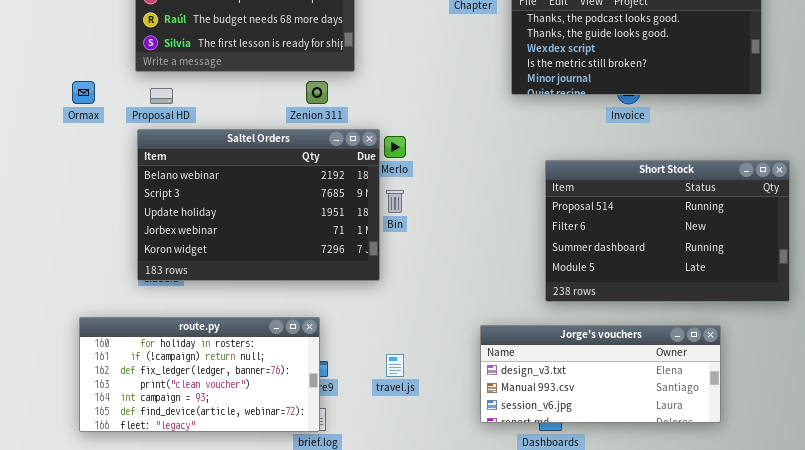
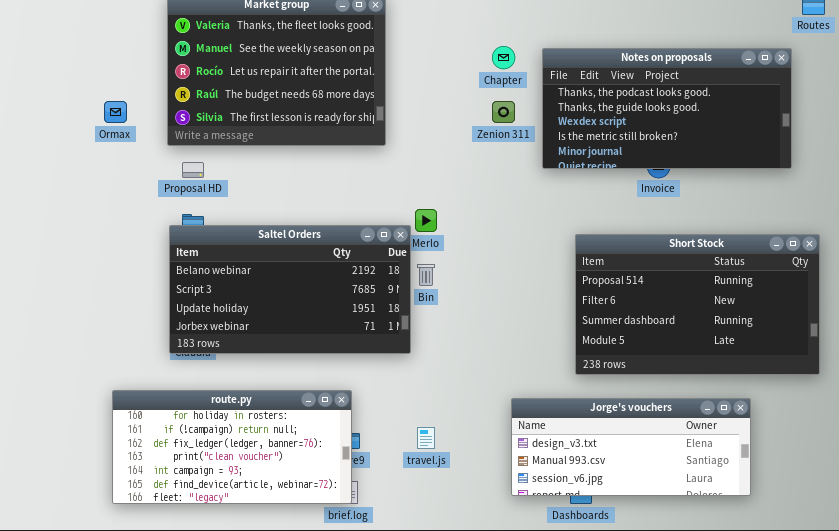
Ormax: [72,81,95,104] -> [104,101,127,123], moved
Zenion 311: [306,81,328,104] -> [492,101,515,123], moved
Saltel Orders: [137,129,380,281] -> [169,225,411,354], resized

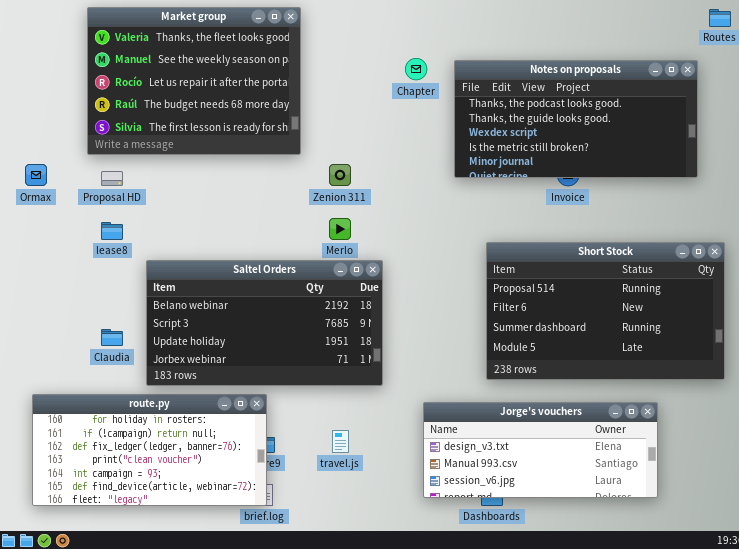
Ormax: [104,101,127,123] -> [25,164,47,186], moved
Zenion 311: [492,101,515,123] -> [329,164,351,186], moved
Saltel Orders: [169,225,411,354] -> [146,260,383,386], moved

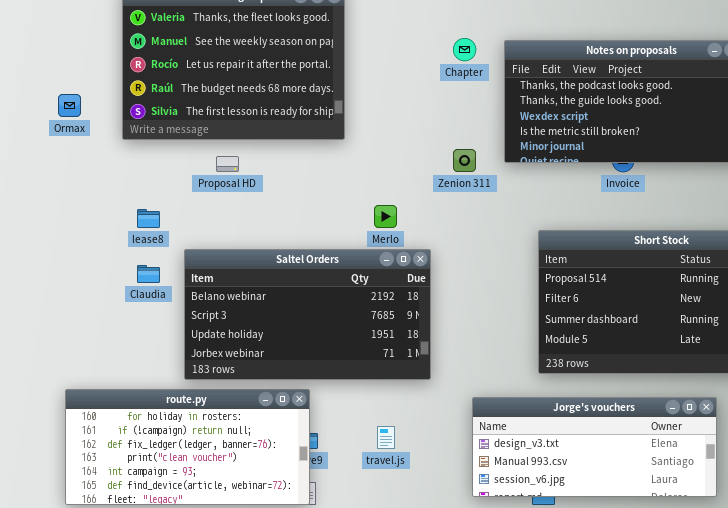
Ormax: [25,164,47,186] -> [58,94,81,117], moved
Zenion 311: [329,164,351,186] -> [453,149,476,172], moved
Proposal HD: [101,171,123,186] -> [216,156,239,172], moved
Claudia: [101,329,123,346] -> [137,265,160,283], moved

